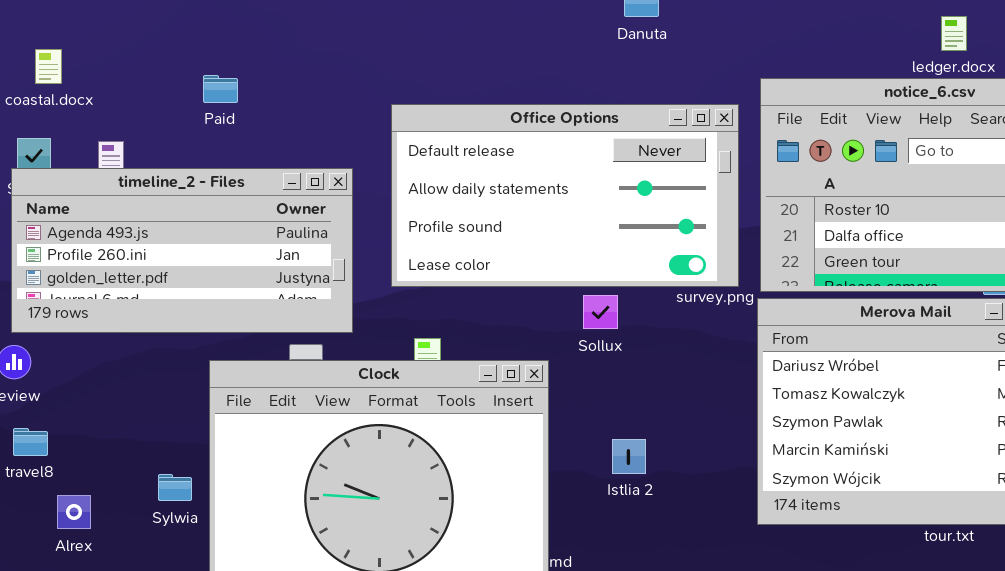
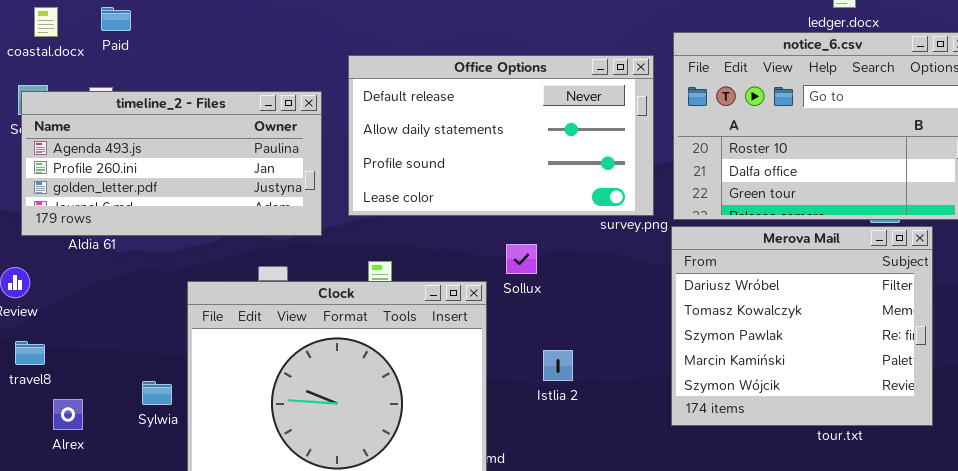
Paid: [203,75,238,103] -> [101,7,131,31], moved
timeline_2 - Files: [11,168,353,333] -> [21,91,322,236], moved
Sollux: [583,295,618,329] -> [506,244,537,274], moved

